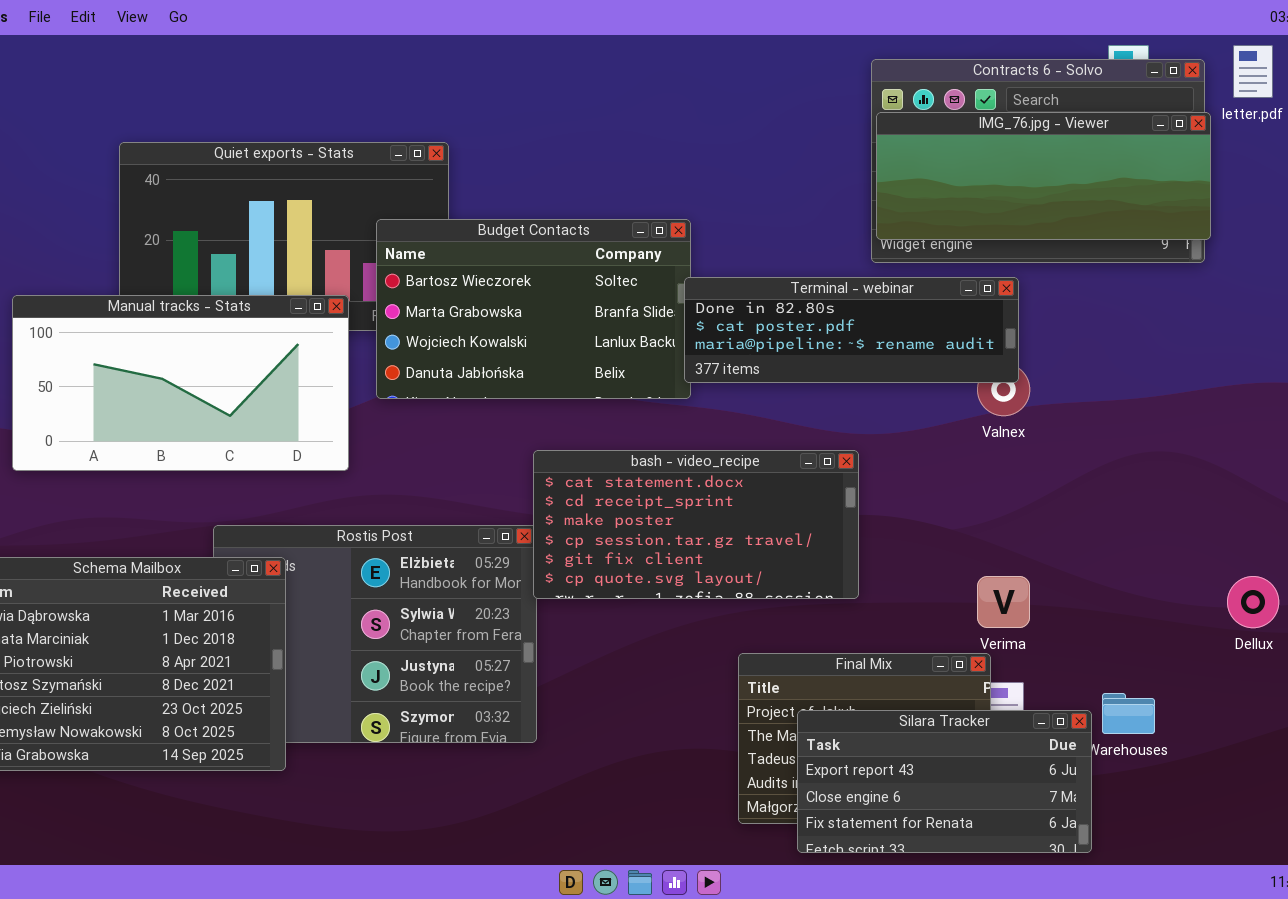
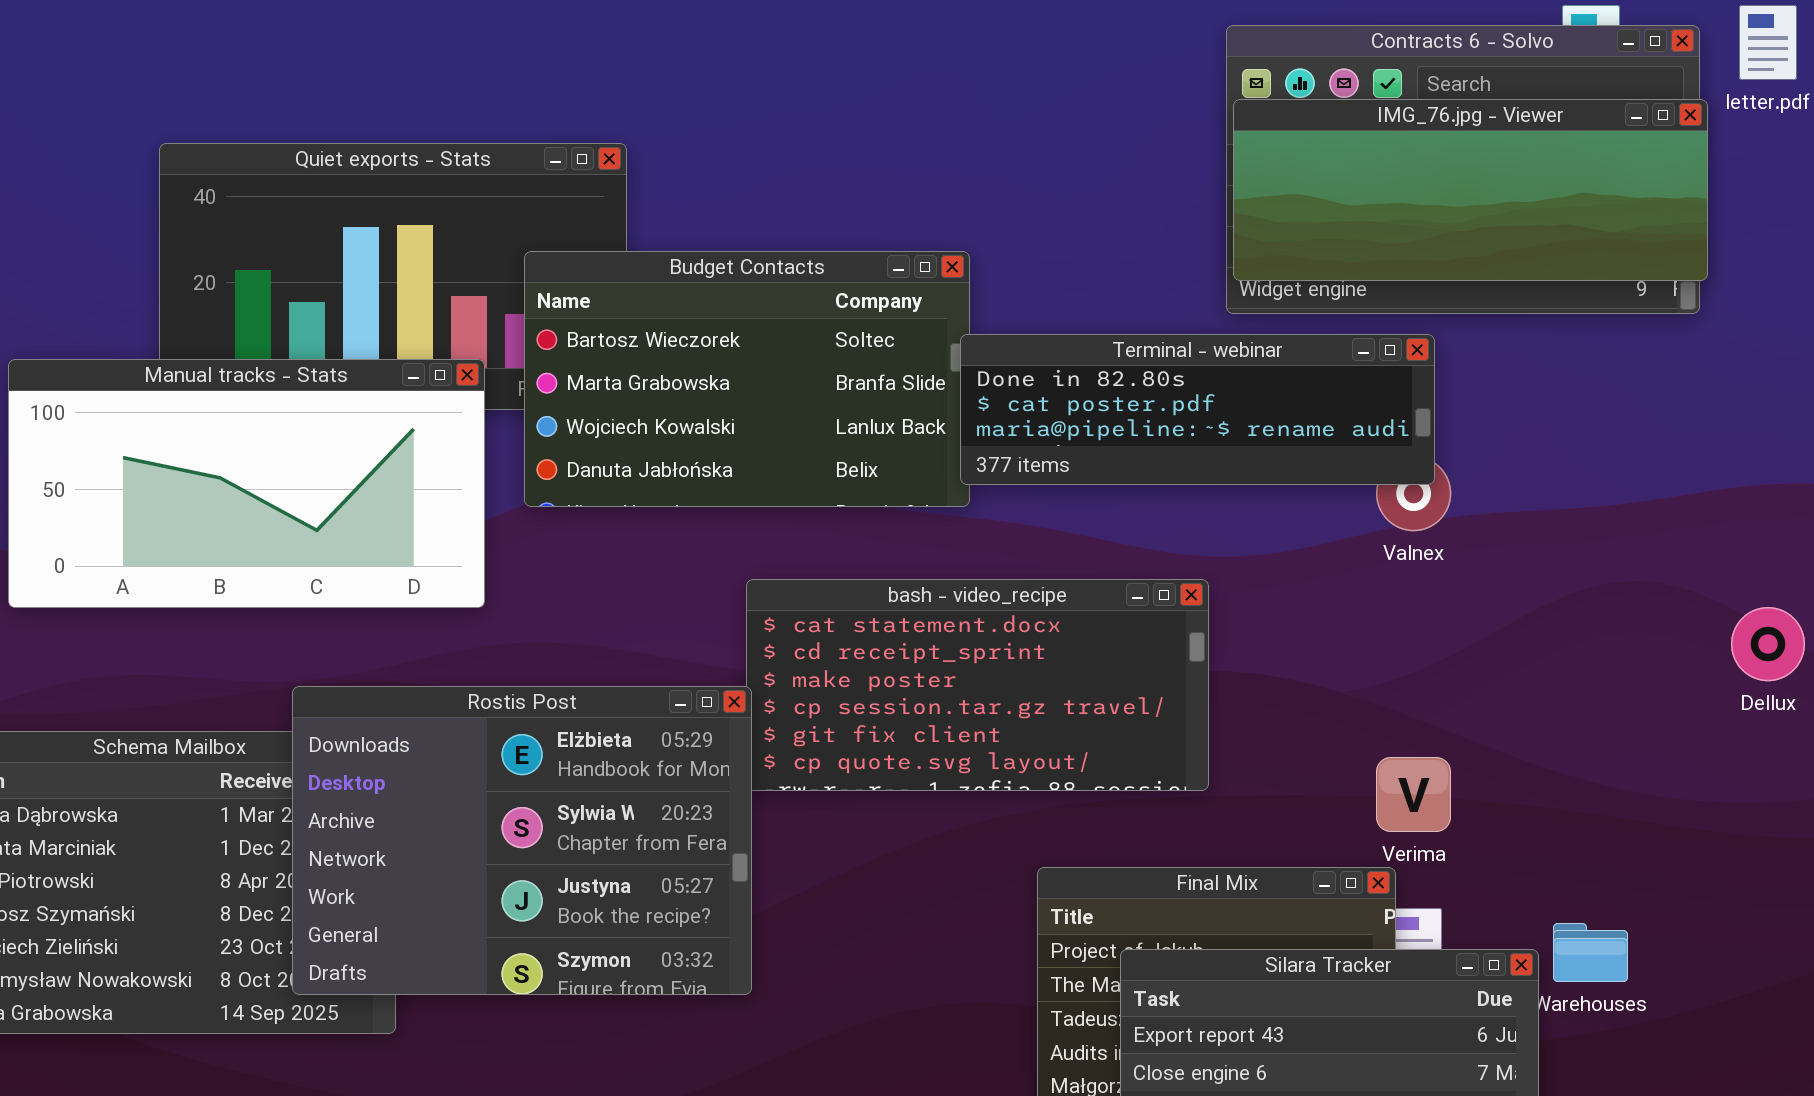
Rostis Post: [213,525,537,743] -> [292,686,752,995], raised
Dellux: [1227,576,1279,628] -> [1731,607,1805,681], moved

